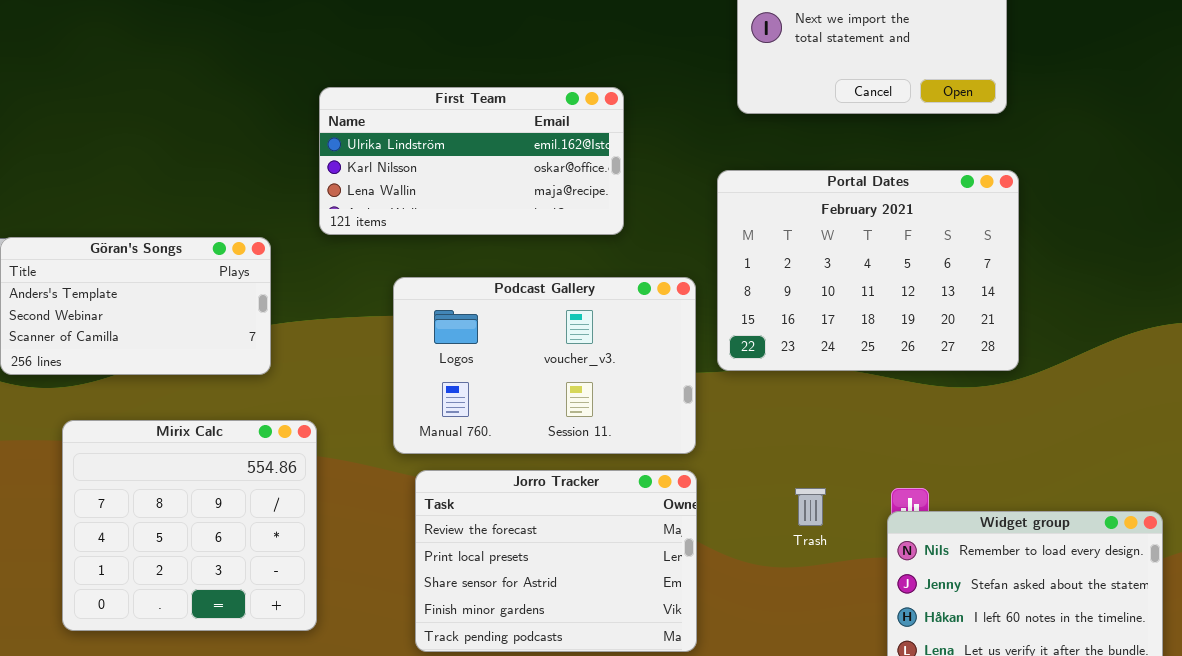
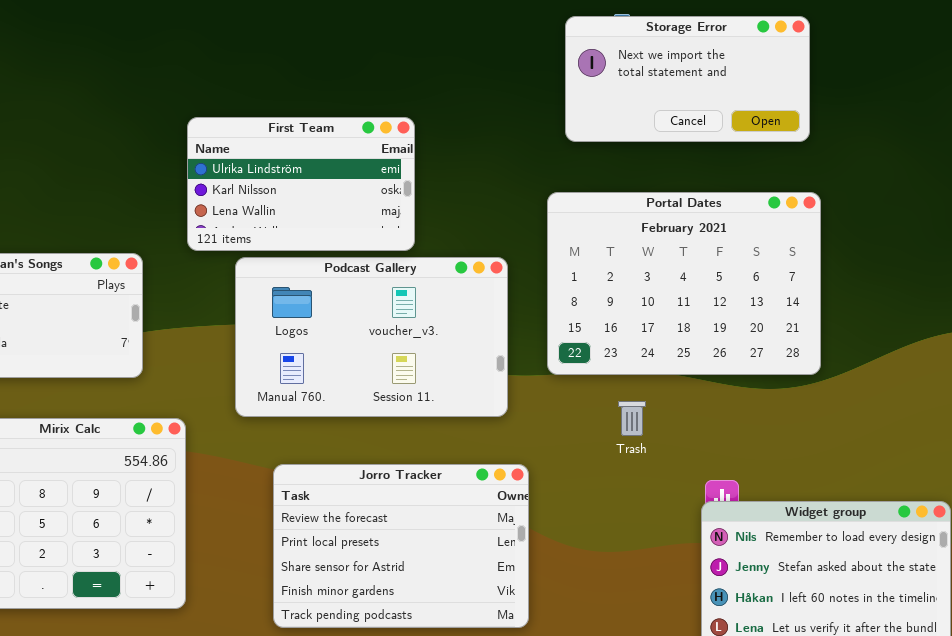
First Team: [319,87,624,235] -> [187,117,415,251], resized
Podcast Gallery: [393,277,696,454] -> [235,257,508,417], moved
Trash: [795,488,826,526] -> [618,401,646,436], moved

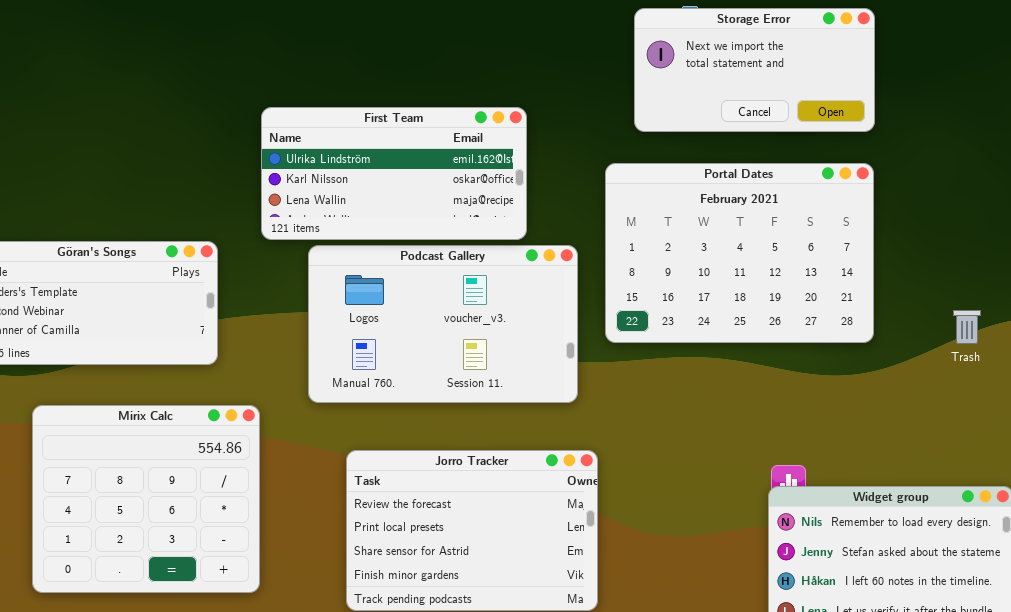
First Team: [187,117,415,251] -> [261,107,527,240], resized
Portal Dates: [547,192,821,375] -> [605,163,874,343], moved
Trash: [618,401,646,436] -> [953,310,981,344], moved

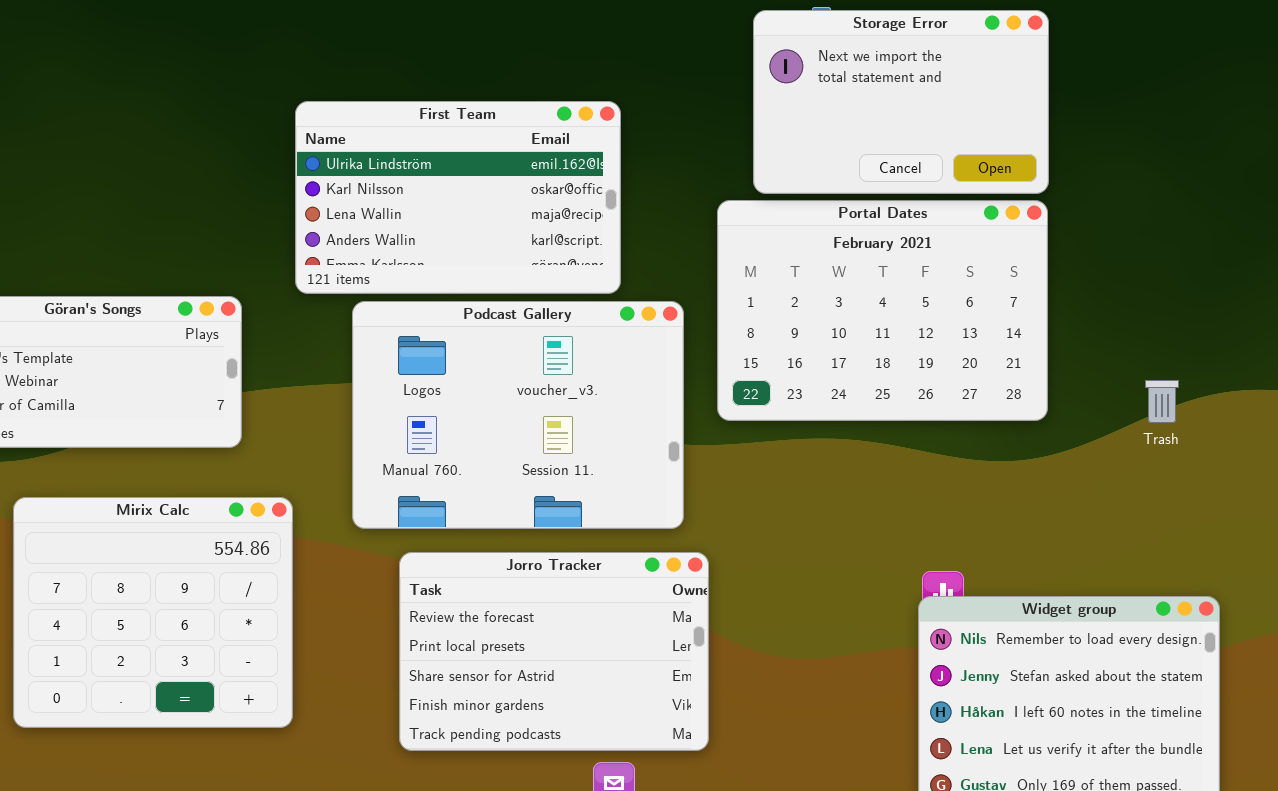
Storage Error: [634,8,875,132] -> [753,10,1049,194], resized
First Team: [261,107,527,240] -> [295,101,621,294], resized
Podcast Gallery: [308,245,578,403] -> [352,301,684,529], resized

